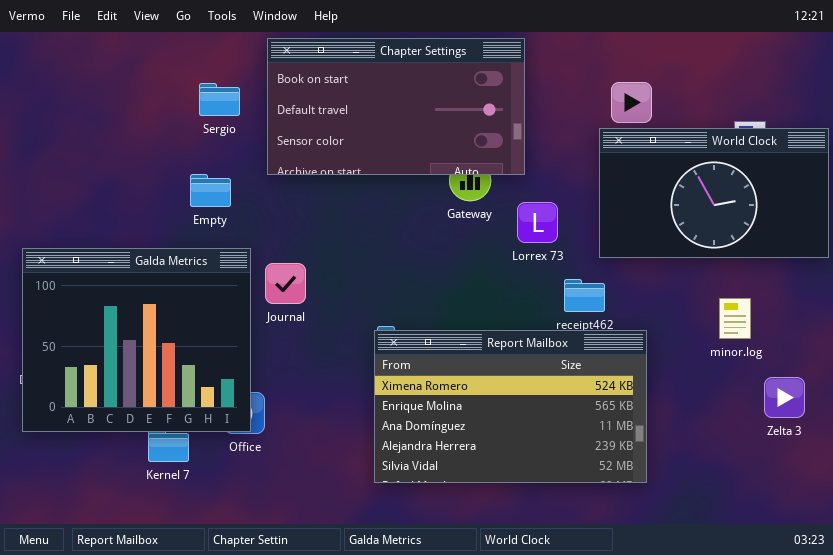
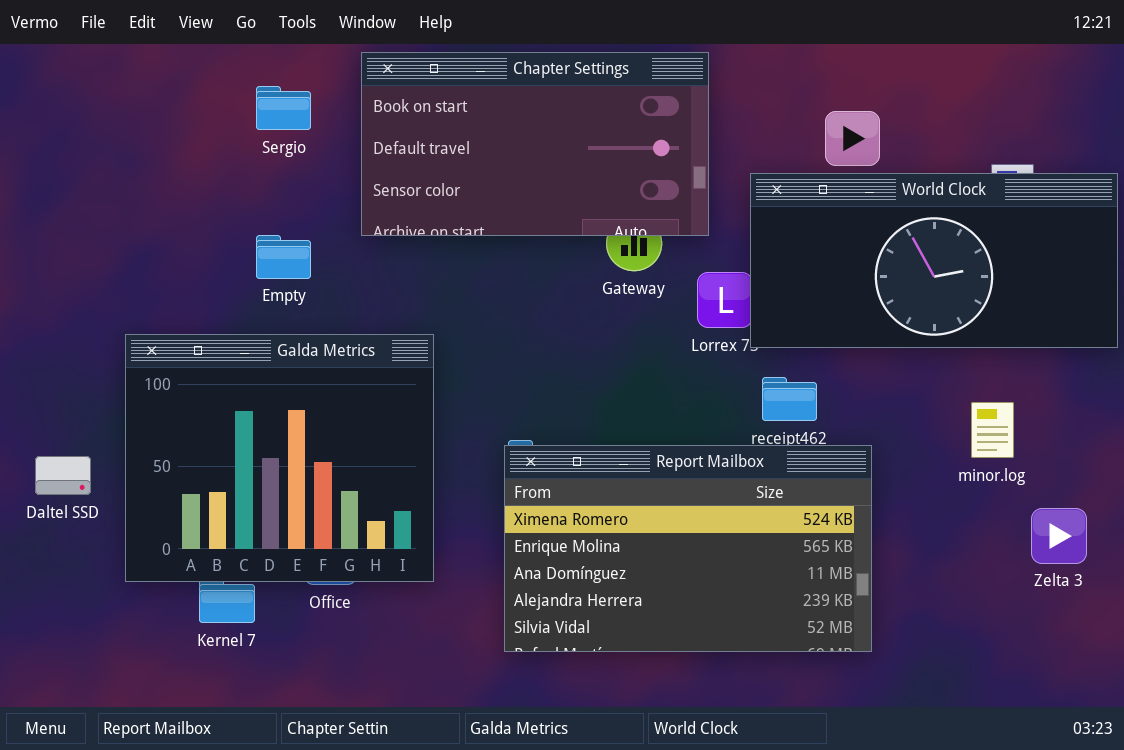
Sergio: [199,83,240,116] -> [256,86,311,130], moved
World Clock: [599,128,829,258] -> [750,173,1118,348], resized
Galda Metrics: [22,248,251,432] -> [125,334,434,582], moved

